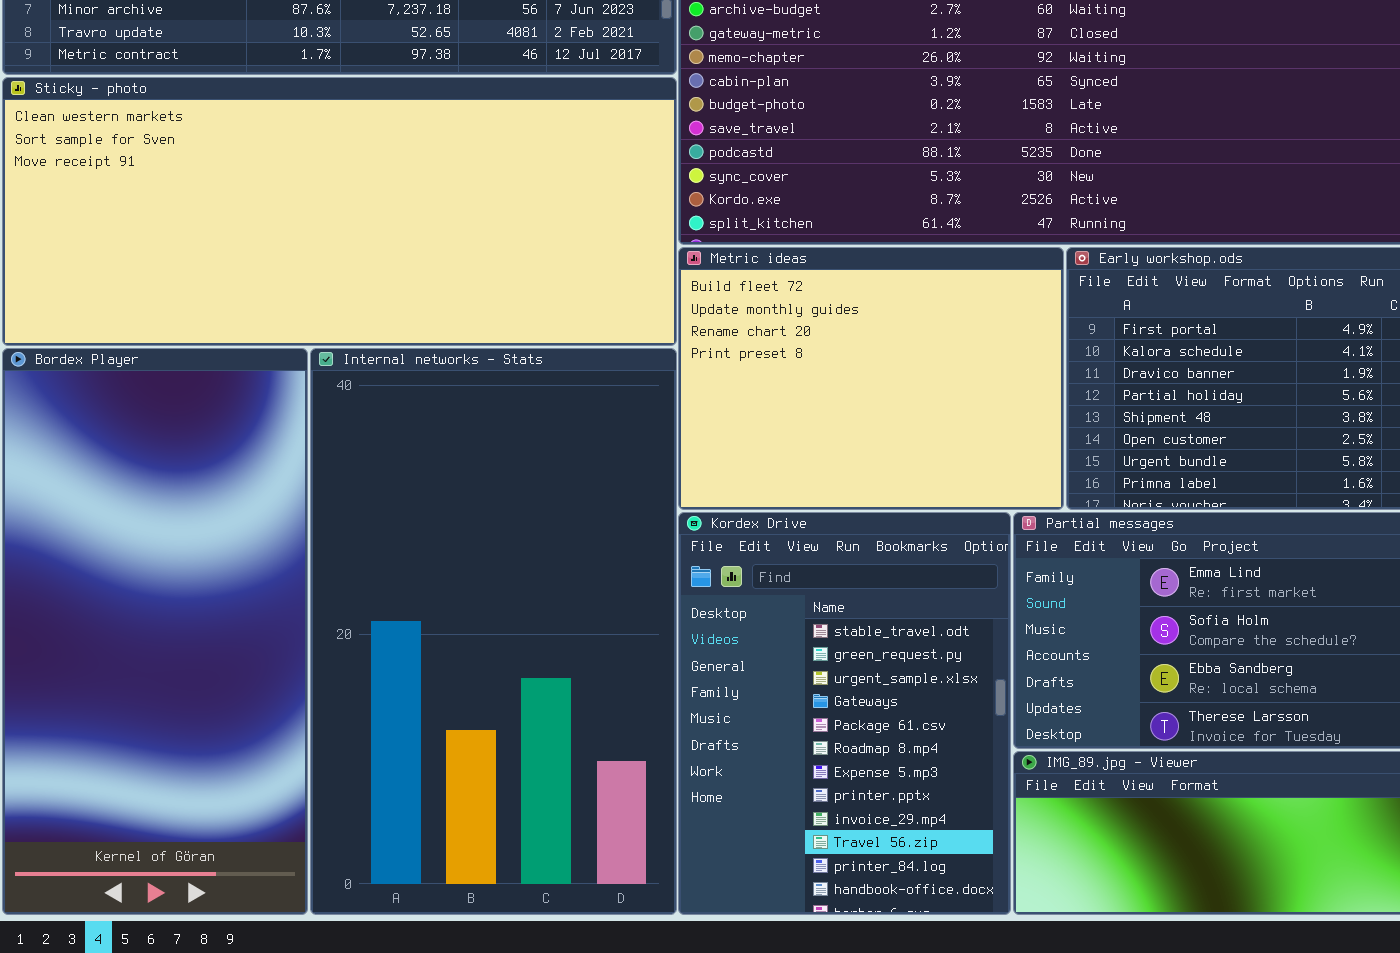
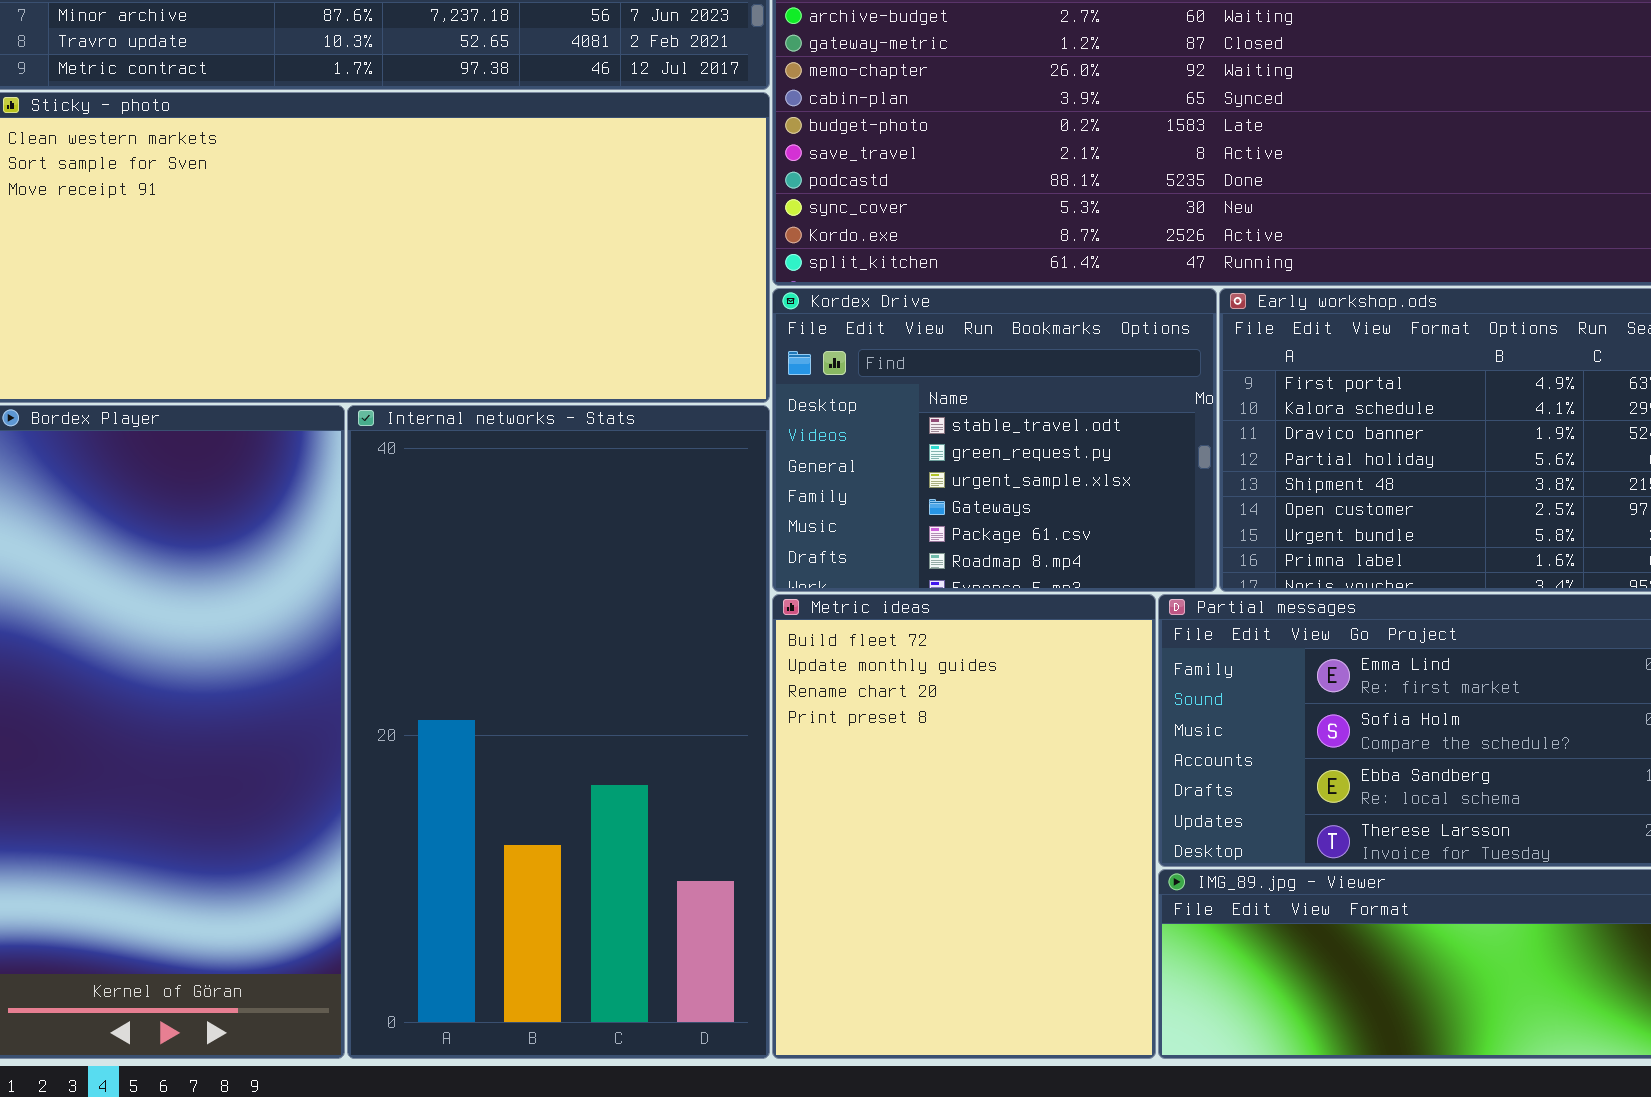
Metric ideas: [678,247,1064,510] -> [772,594,1156,1059], moved, resized
Kordex Drive: [678,512,1011,915] -> [772,288,1217,592], moved, resized

